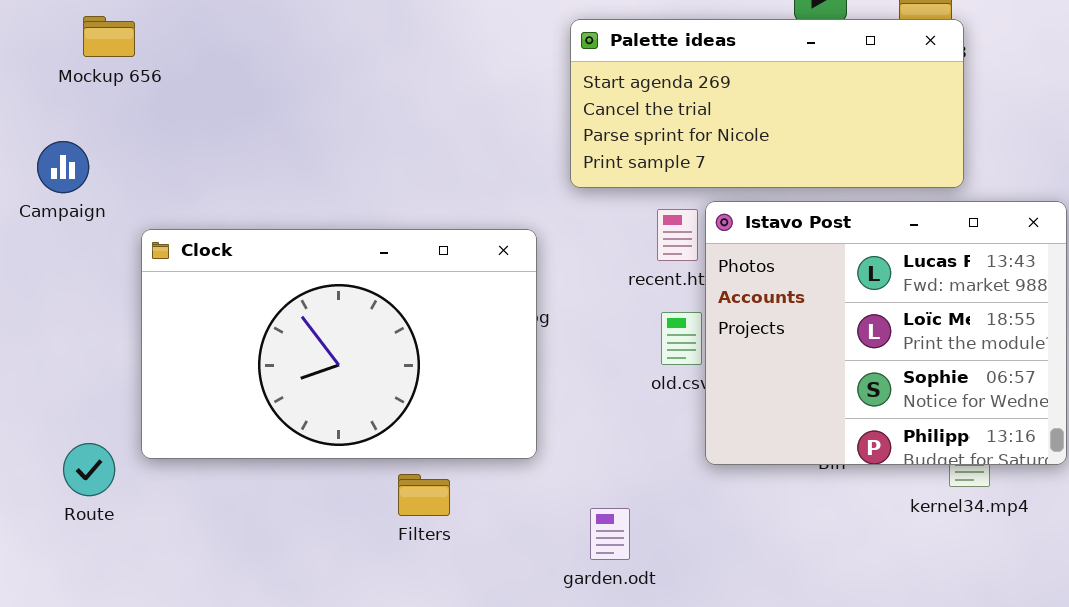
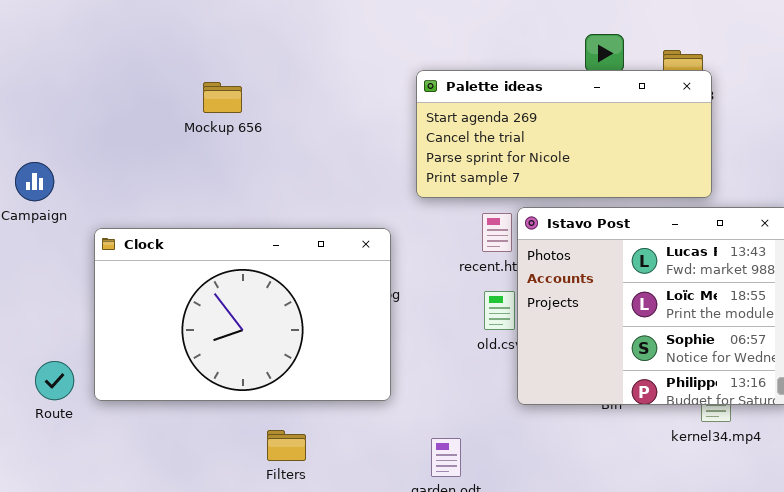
Mockup 656: [83,16,135,57] -> [203,82,242,113], moved
Route: [63,443,115,496] -> [35,361,74,400], moved
Filters: [398,474,450,516] -> [267,430,306,461], moved

